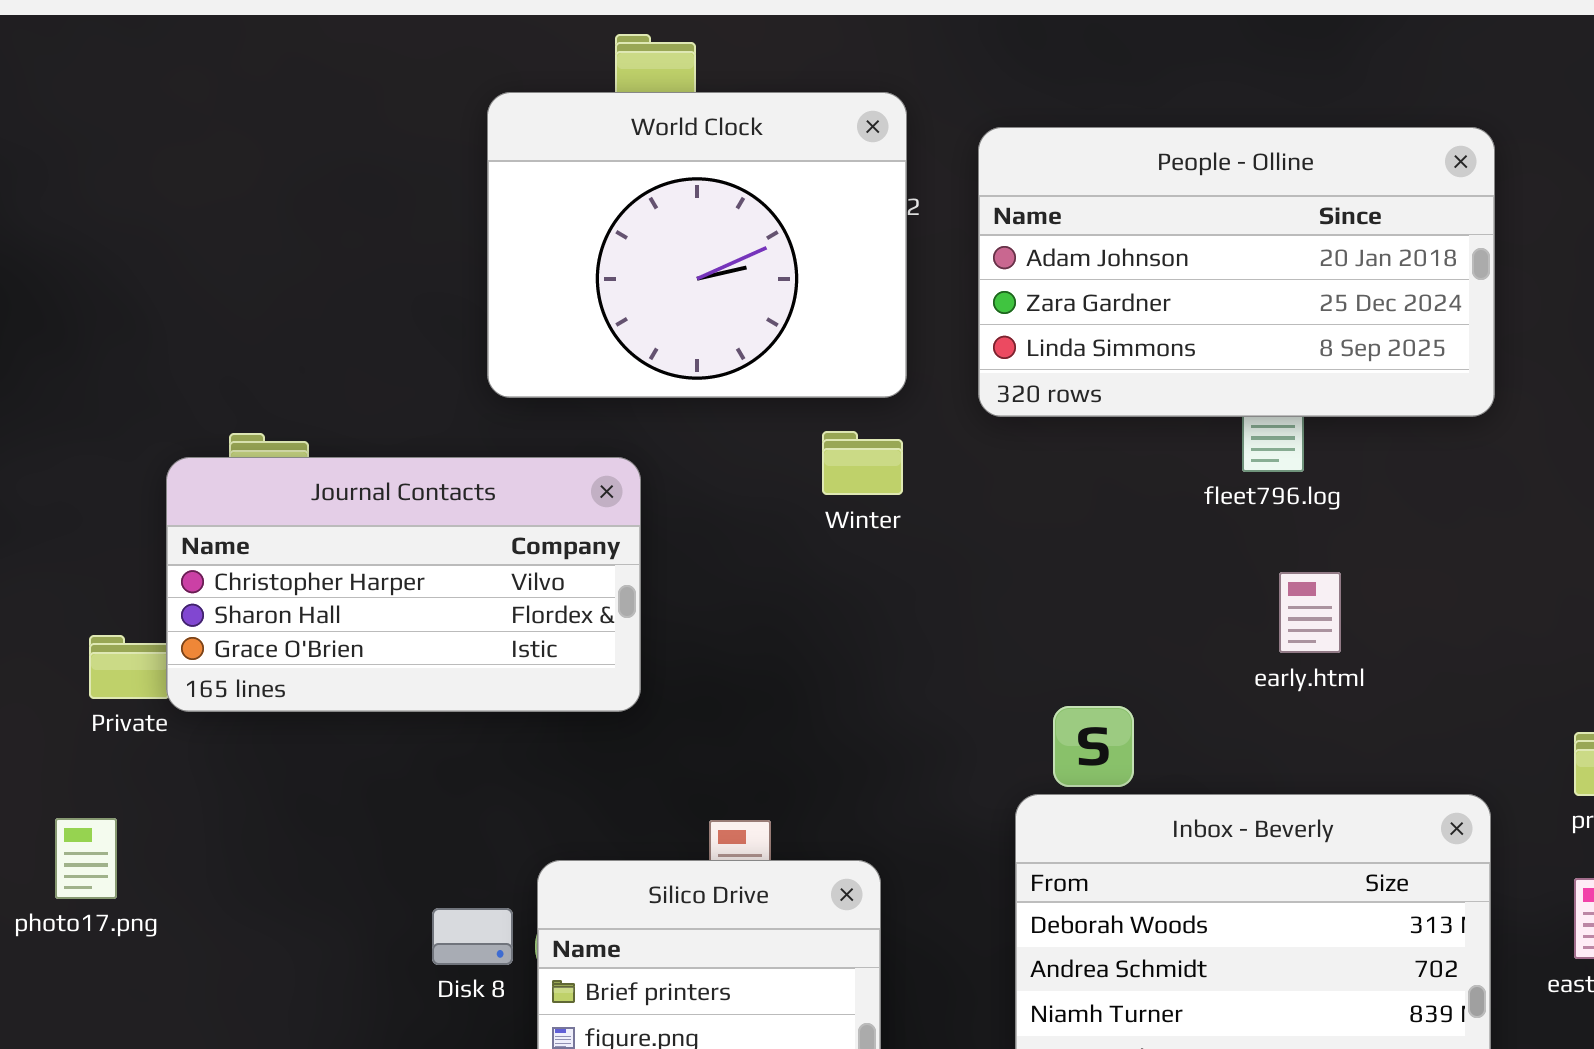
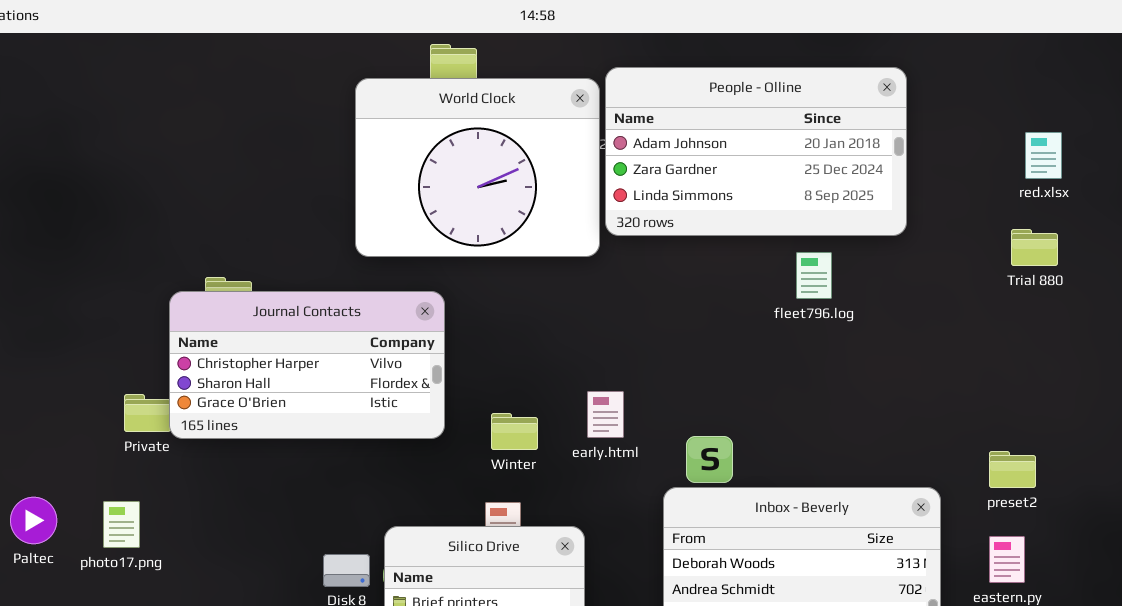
People - Olline: [978,127,1495,417] -> [605,67,907,236], moved
Winter: [822,431,903,495] -> [491,413,538,450], moved
early.html: [1279,572,1341,653] -> [587,391,624,438], moved

